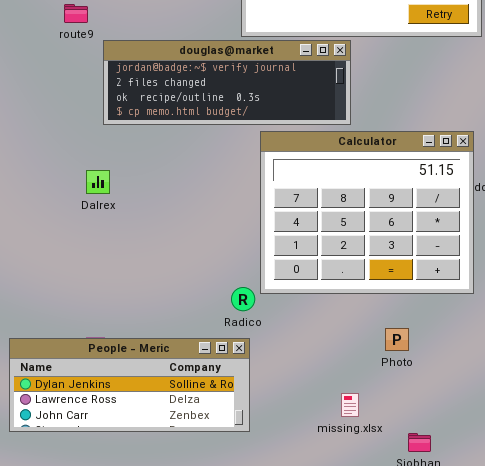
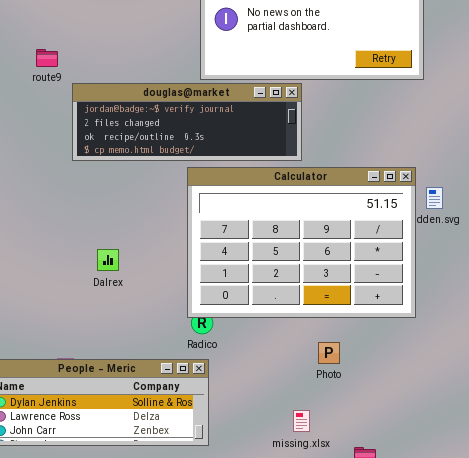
Calculator: [260,131,474,294] -> [187,167,416,318], resized
Dalrex: [86,170,110,194] -> [97,249,119,271], moved
Photo: [385,328,409,351] -> [318,342,340,364], moved

